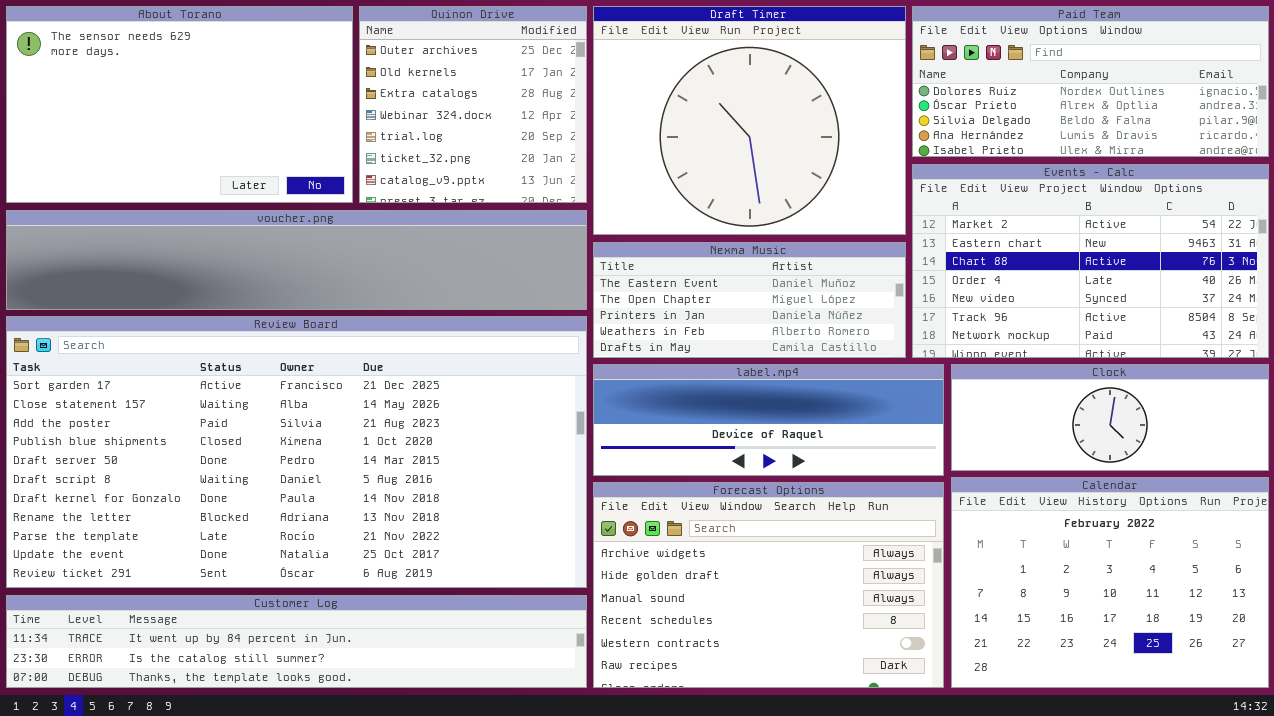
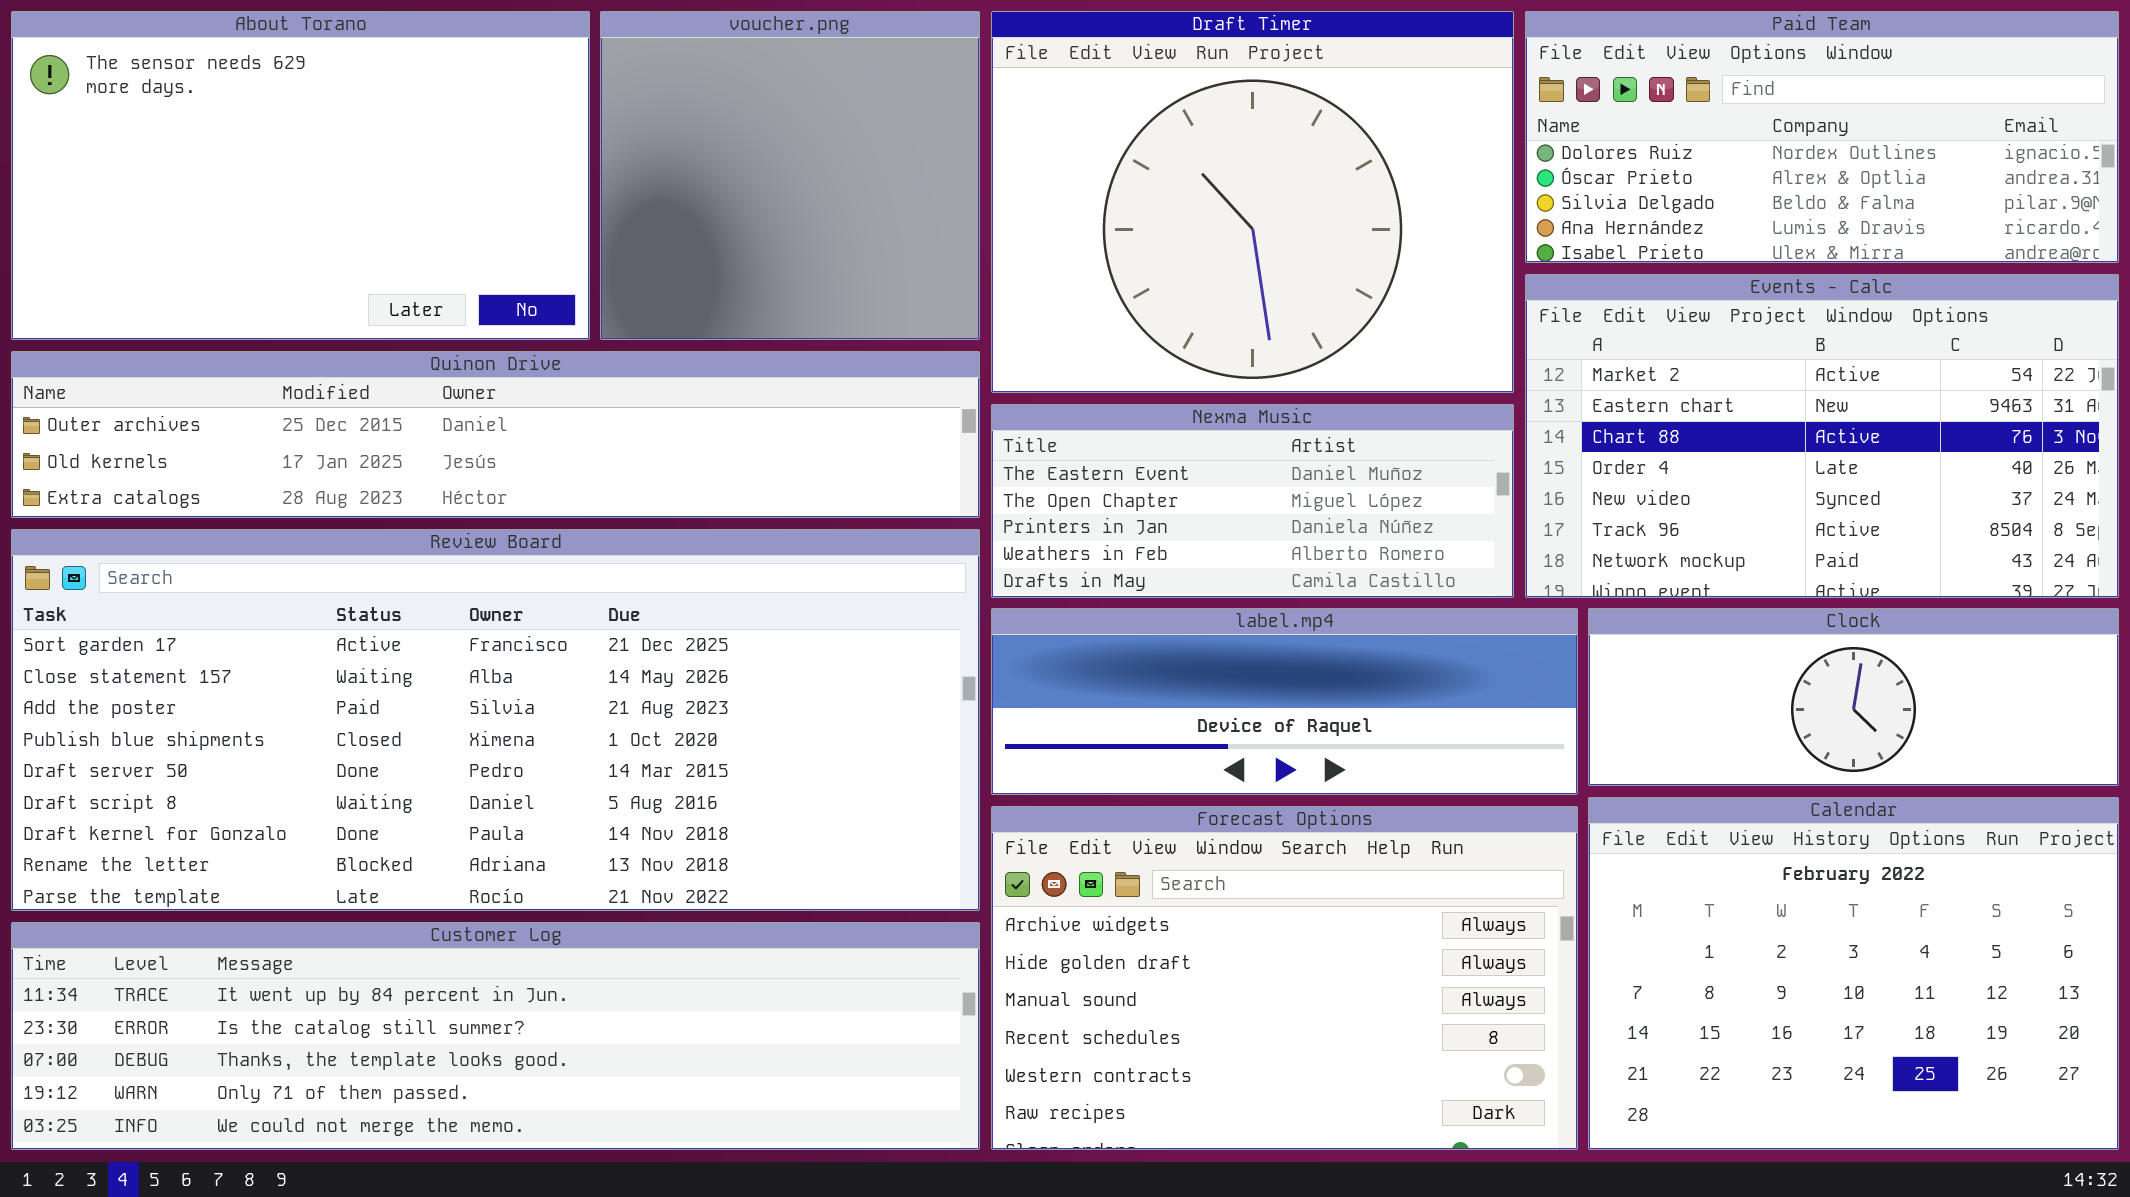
Quinon Drive: [359,6,587,203] -> [11,351,980,518], moved, resized
voucher.png: [6,210,587,310] -> [600,11,980,340], moved, resized
Review Board: [6,316,587,588] -> [11,529,980,911], resized
Customer Log: [6,595,587,688] -> [11,922,980,1150], resized

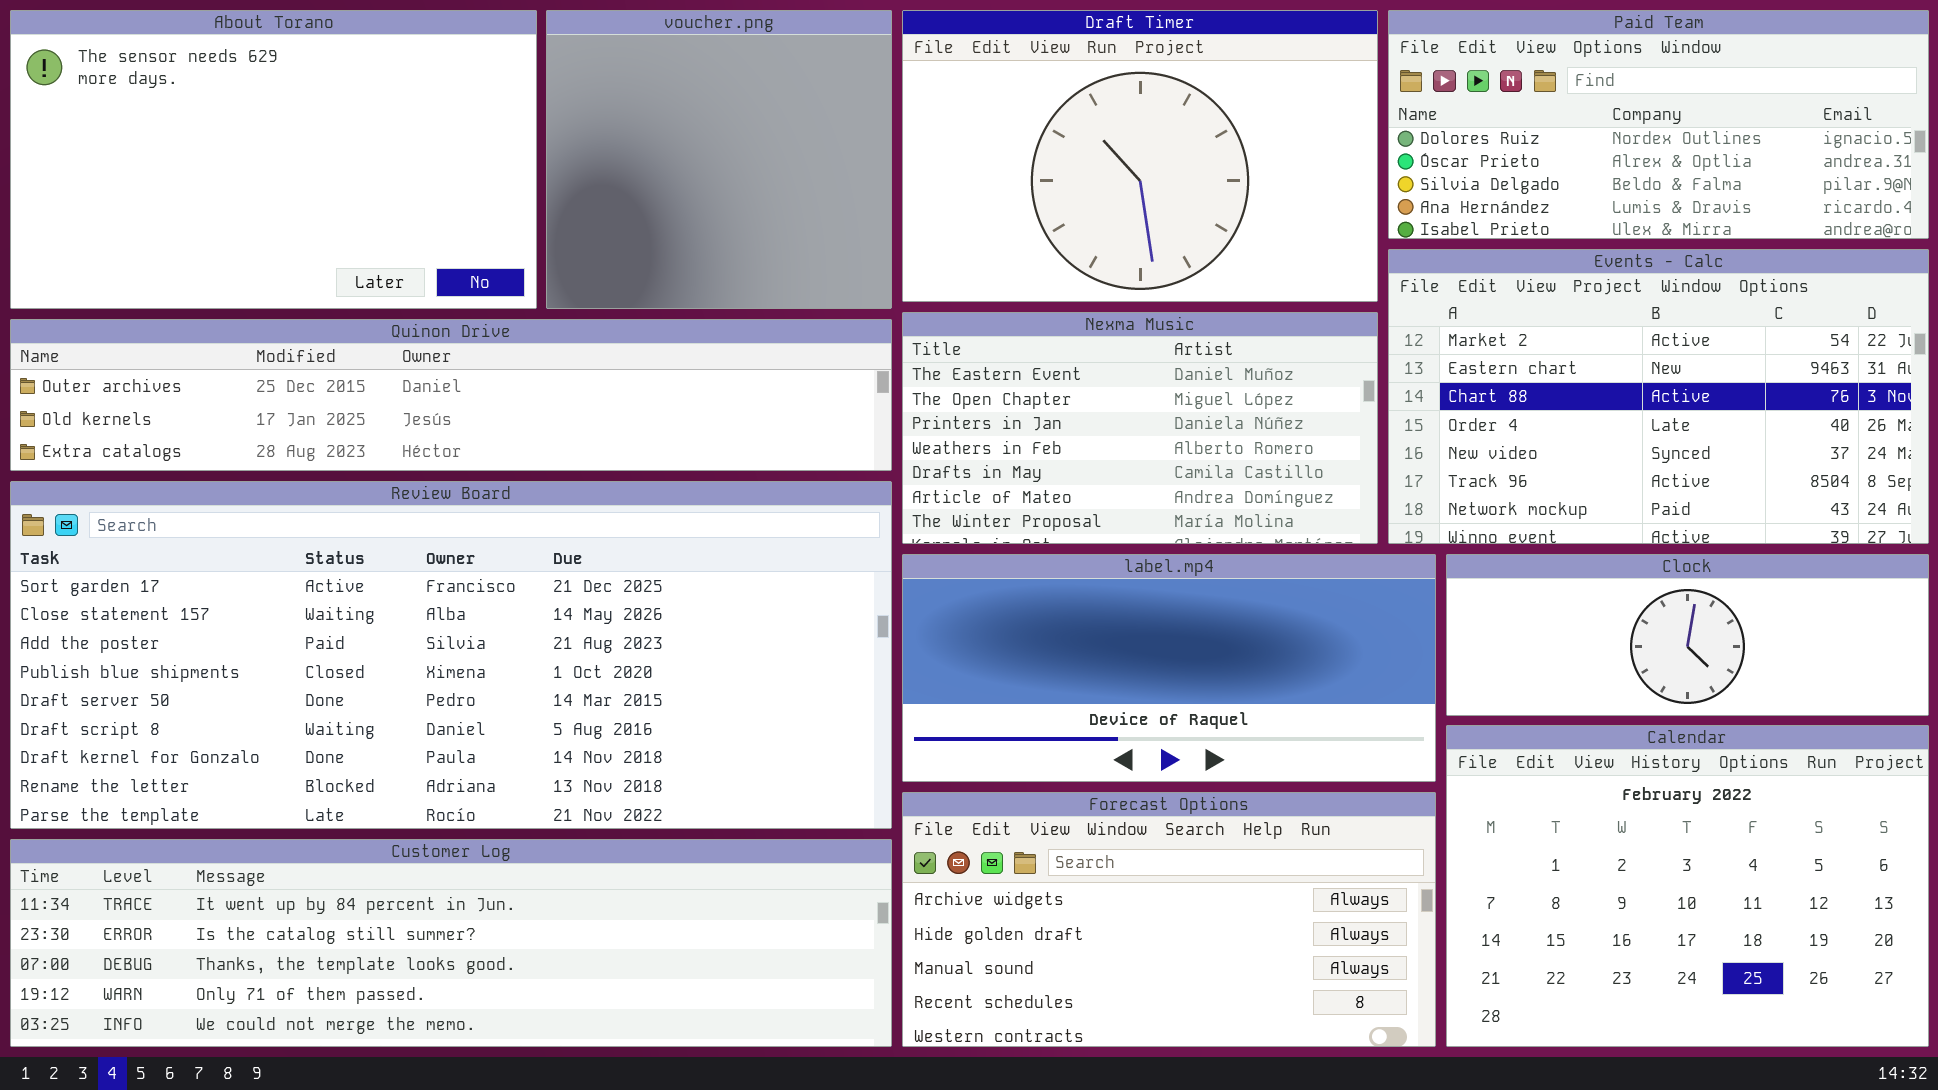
Draft Timer: [991,11,1514,393] -> [902,10,1378,302], resized
Nexma Music: [991,404,1514,598] -> [902,312,1378,544], resized
label.mp4: [991,608,1578,795] -> [902,554,1436,782], resized
Forecast Options: [991,806,1578,1150] -> [902,792,1436,1047], resized

